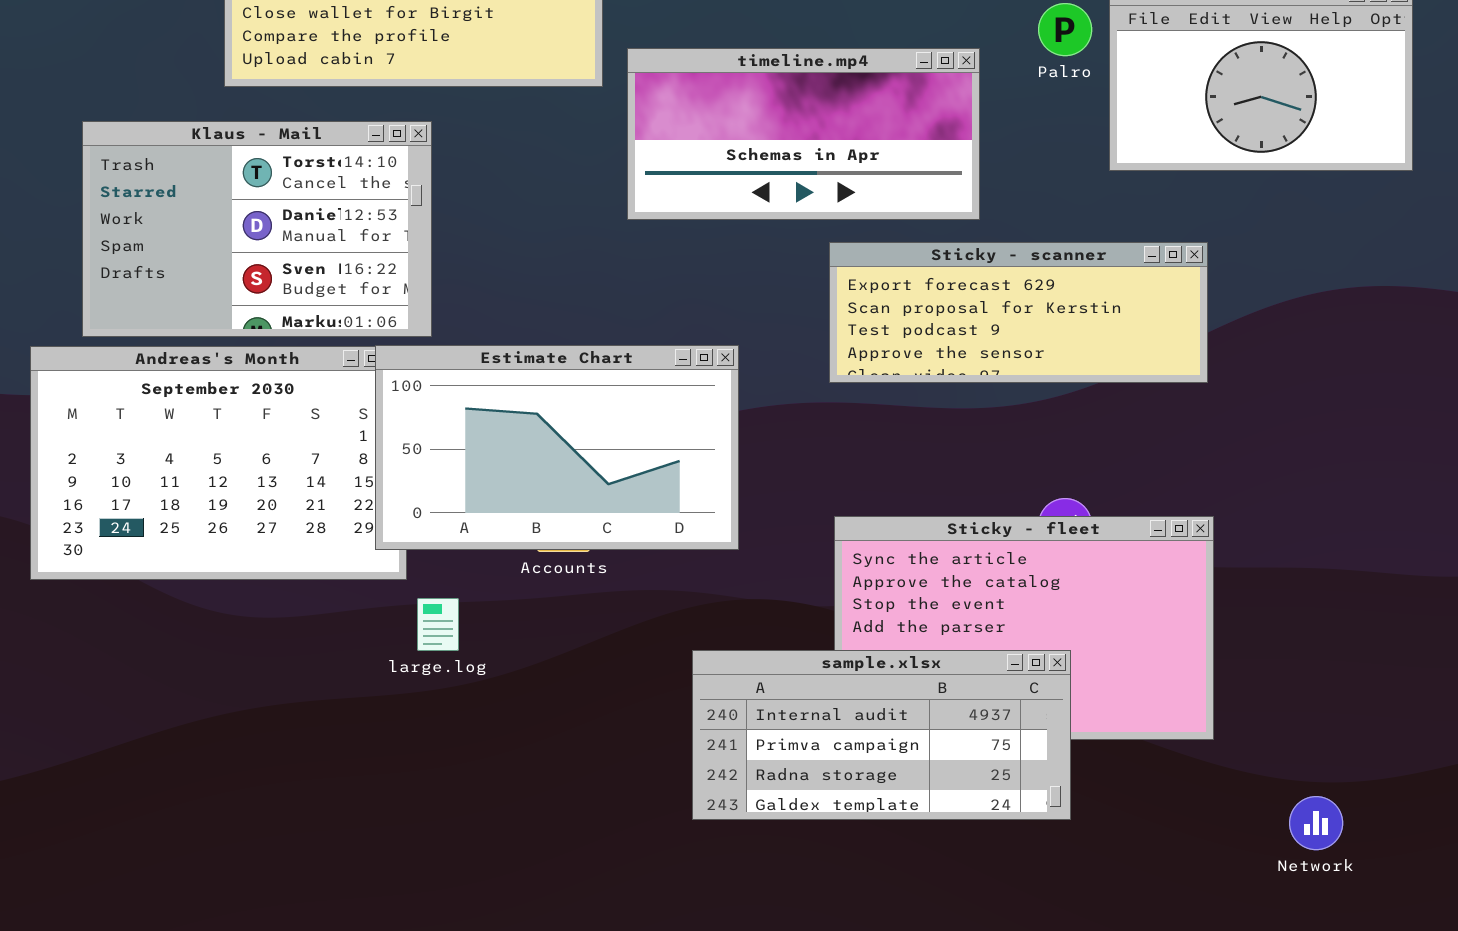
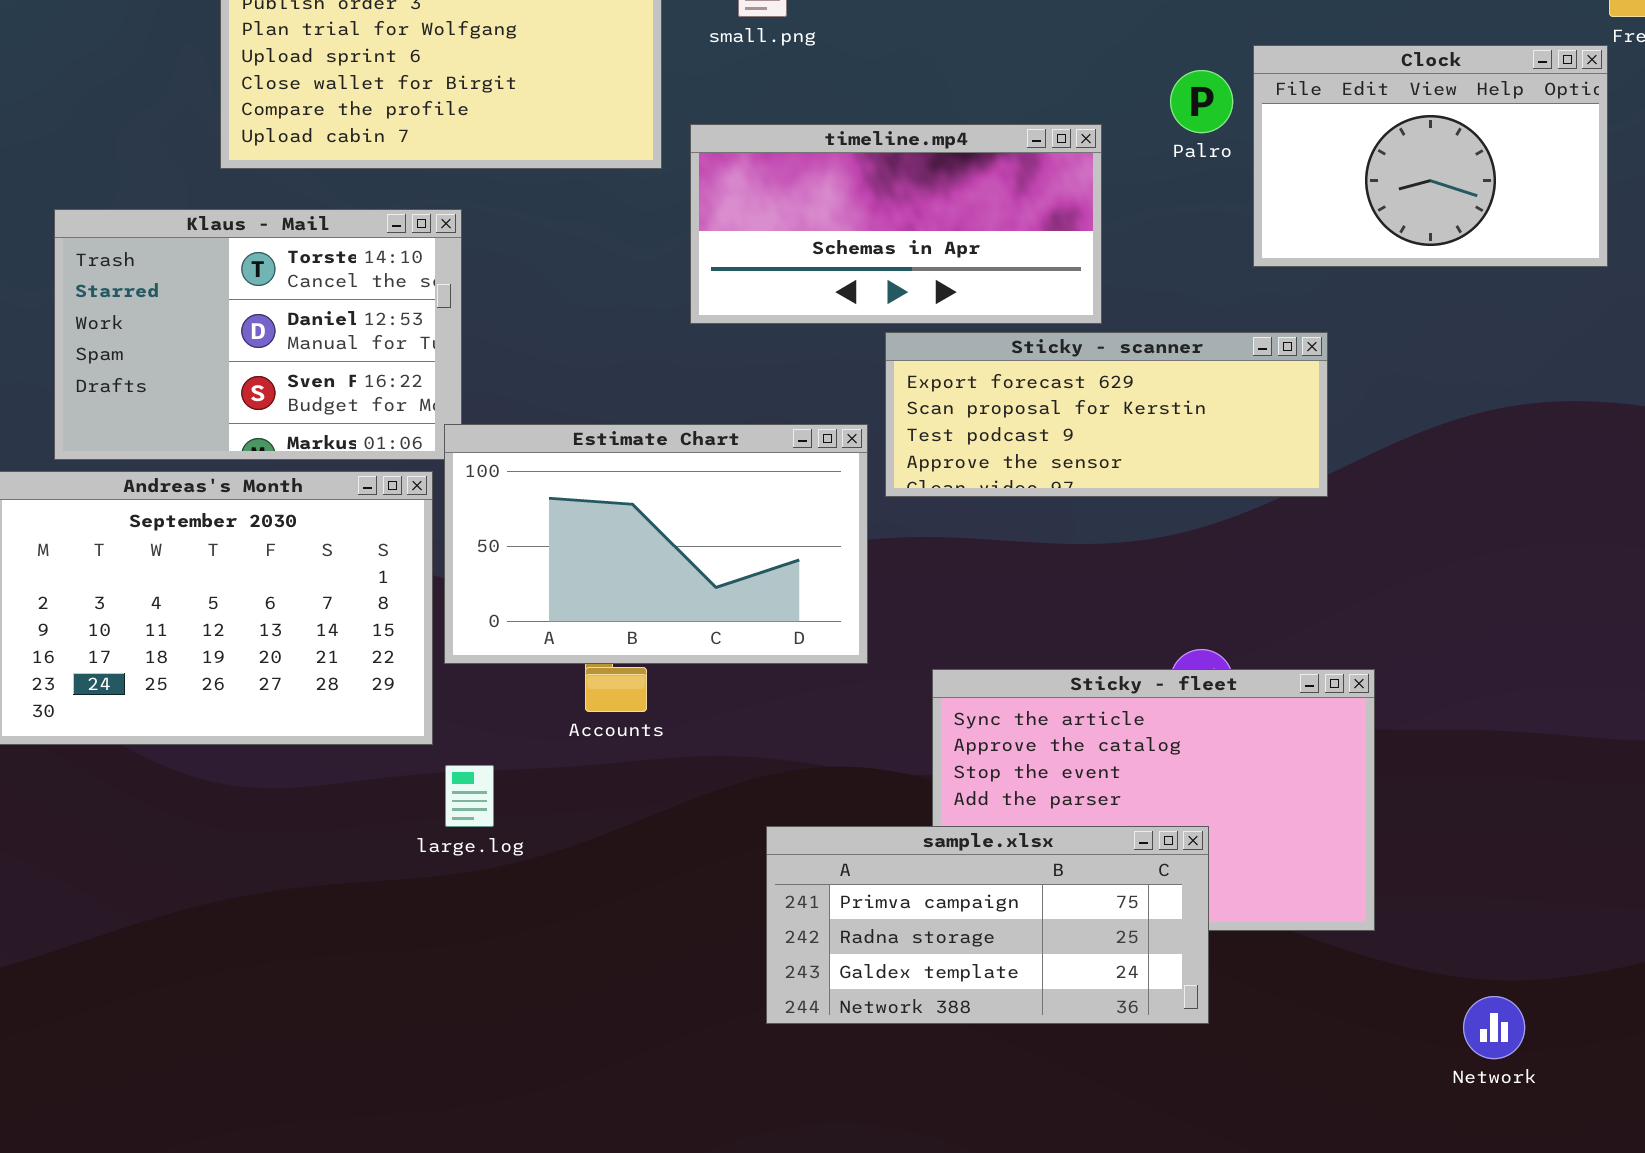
Sticky - scanner: [829,242,1208,383] -> [885,332,1328,497], moved
Estimate Chart: [375,345,739,550] -> [444,424,868,664], moved
sample.xlsx: [692,650,1071,820] -> [766,826,1209,1024], scrolled down 1 row

